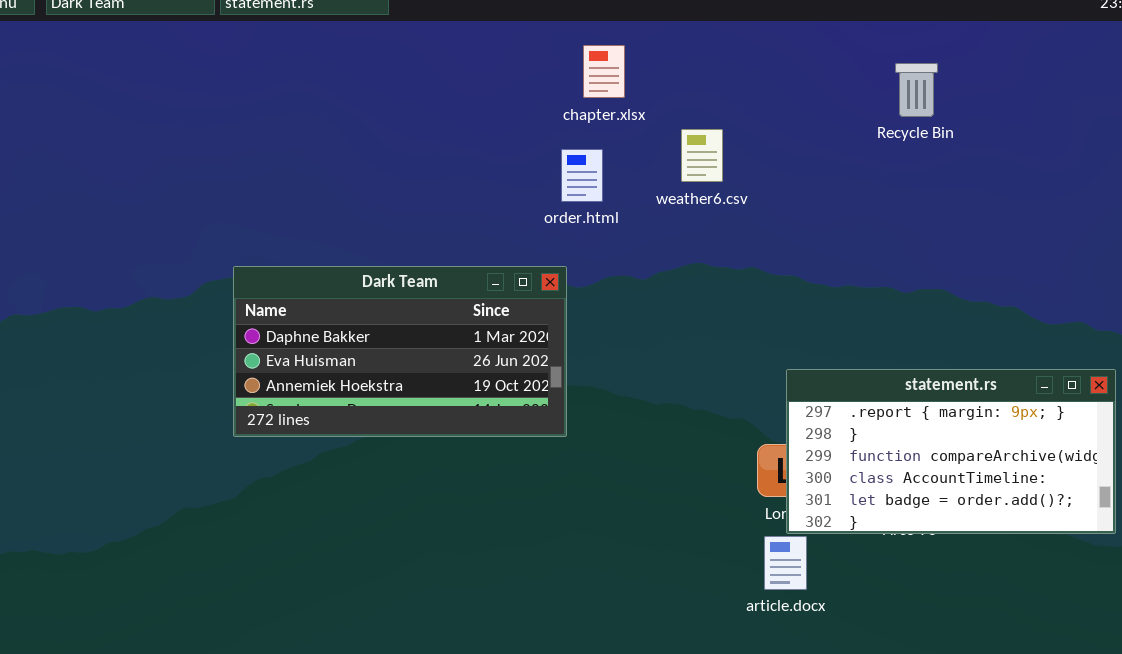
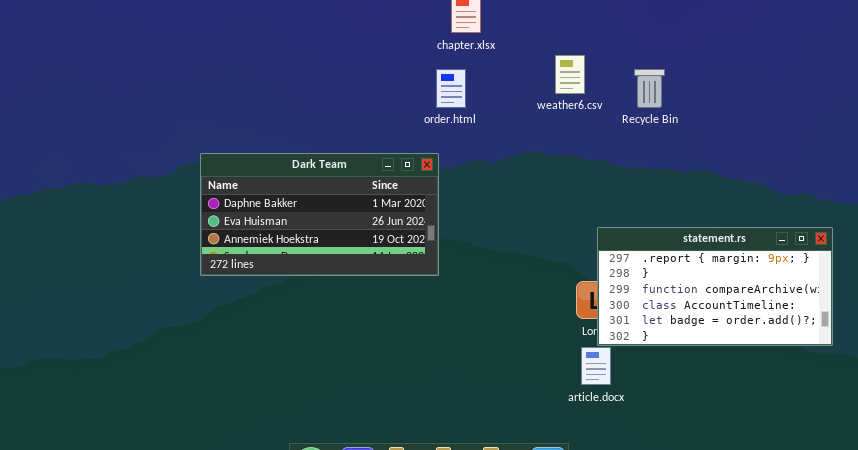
Recycle Bin: [895,63,938,117] -> [634,69,665,108], moved
weather6.csv: [681,129,723,182] -> [555,55,585,94], moved

